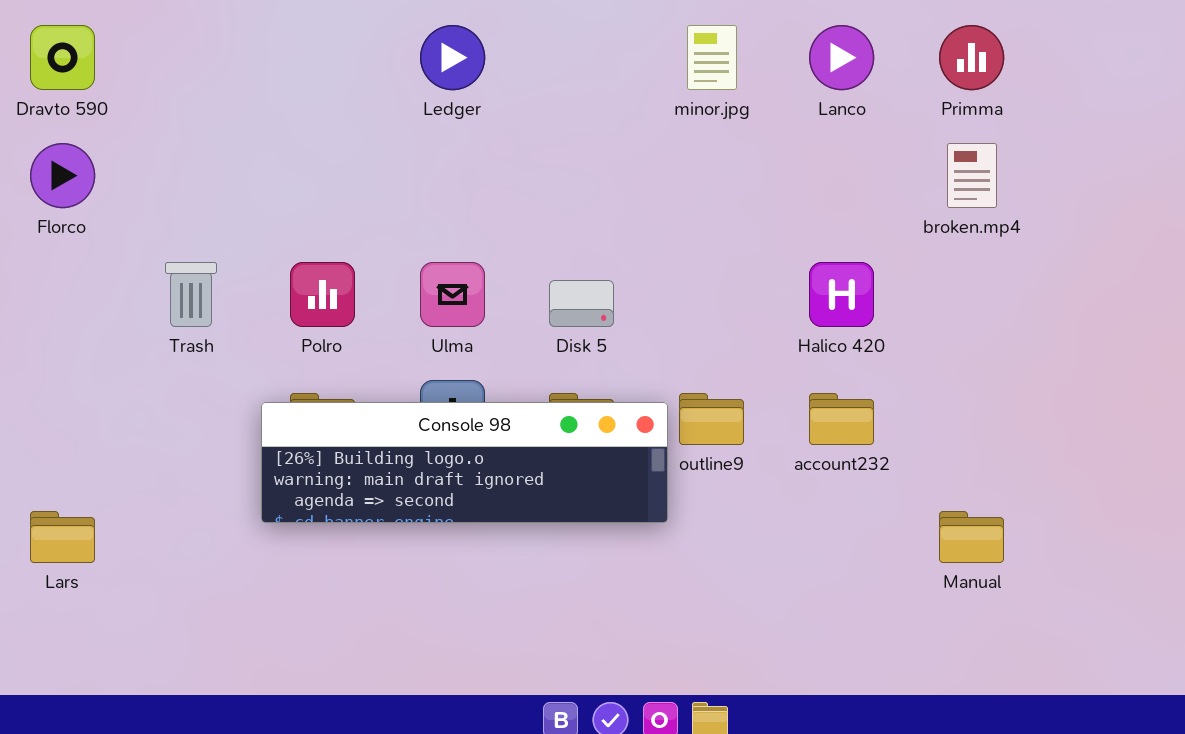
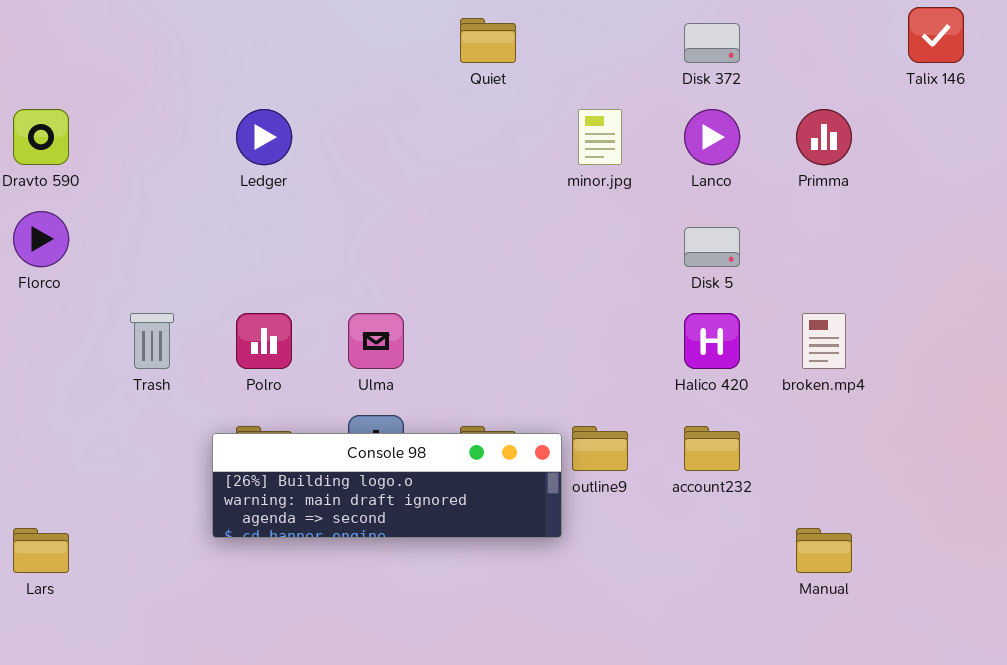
Ledger: [420,25,485,90] -> [236,109,292,165], moved
broken.mp4: [947,143,997,208] -> [802,313,846,369], moved
Disk 5: [549,280,614,327] -> [684,227,740,267], moved

